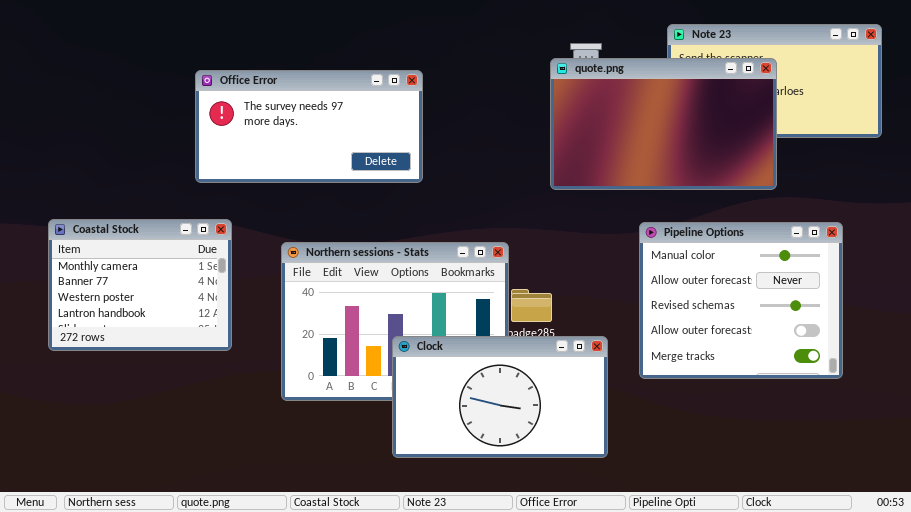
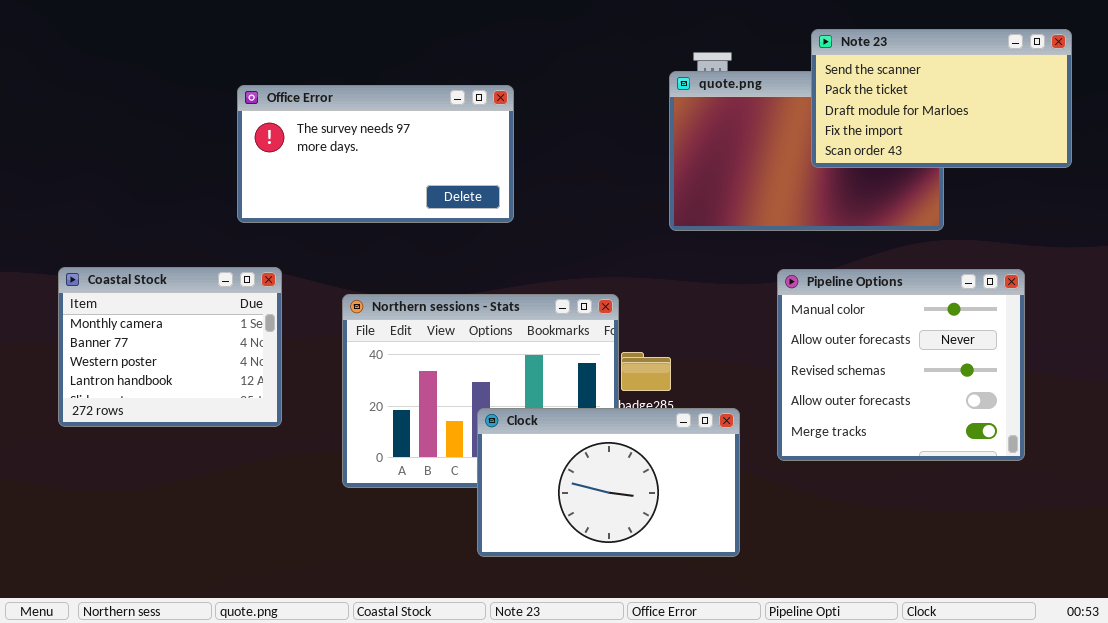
Note 23: [667,24,882,138] -> [811,29,1072,168], raised

